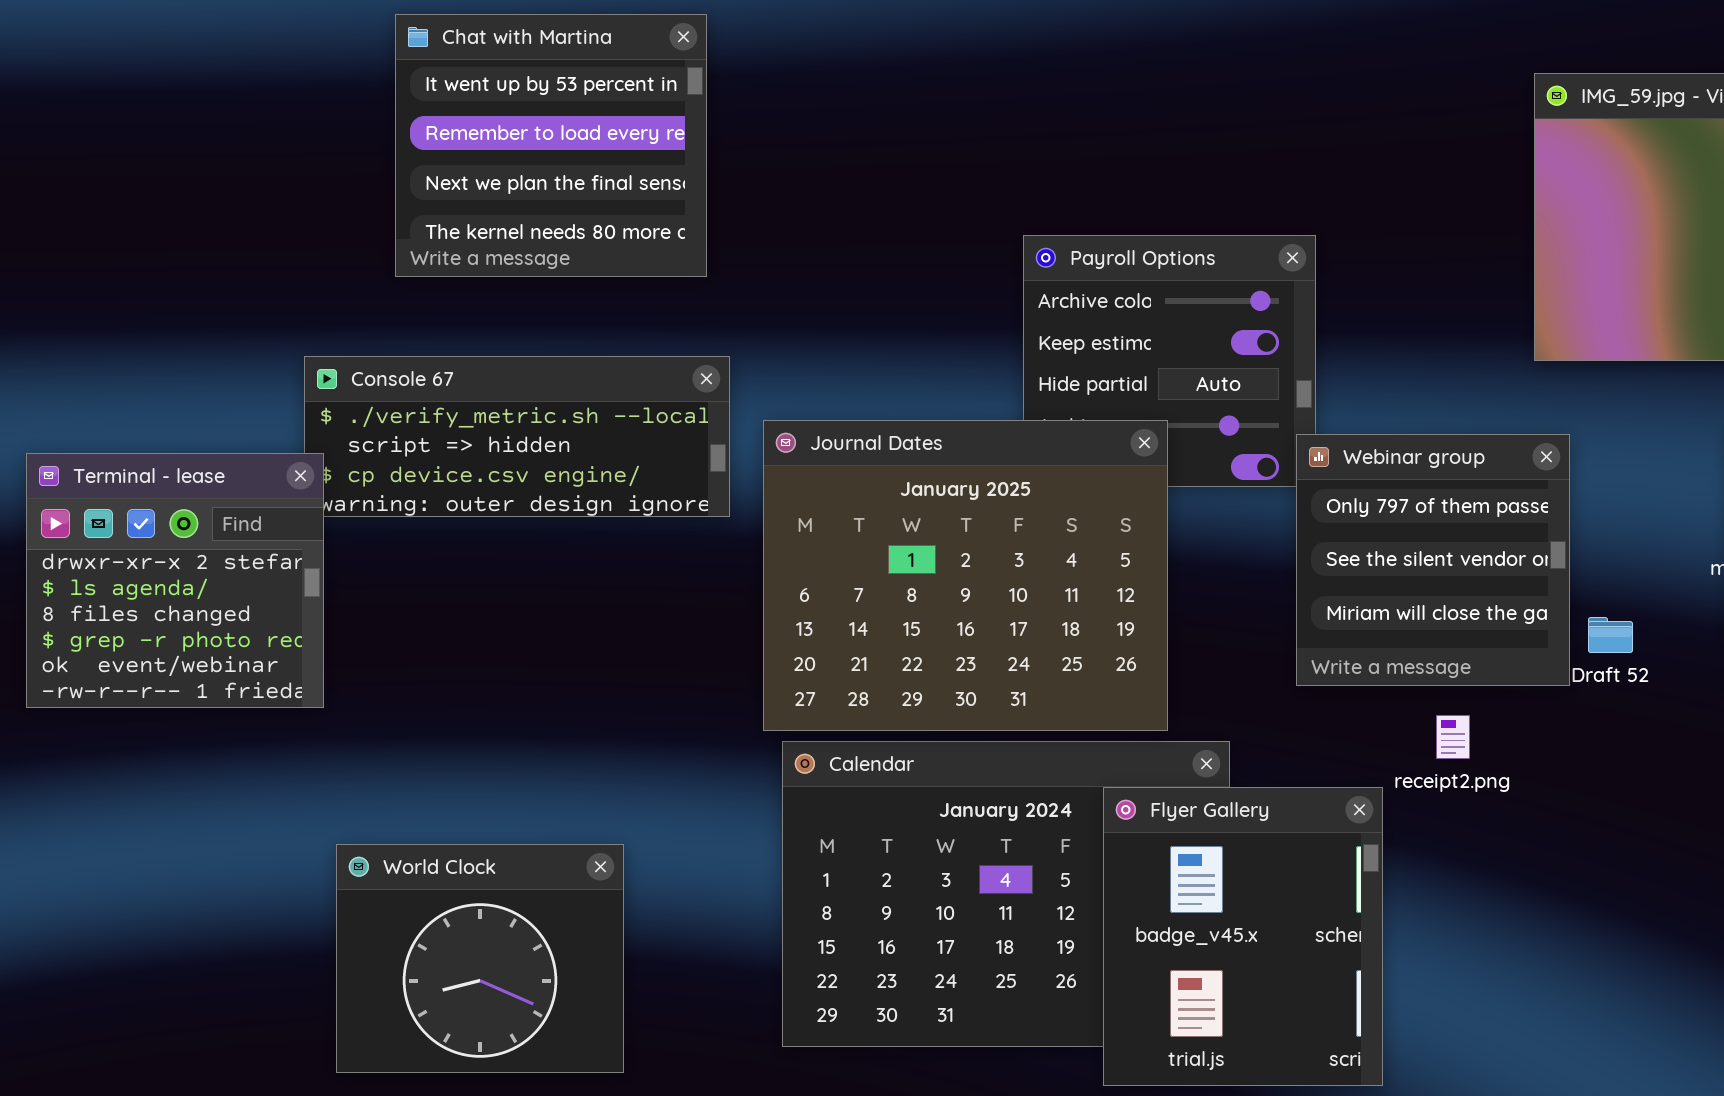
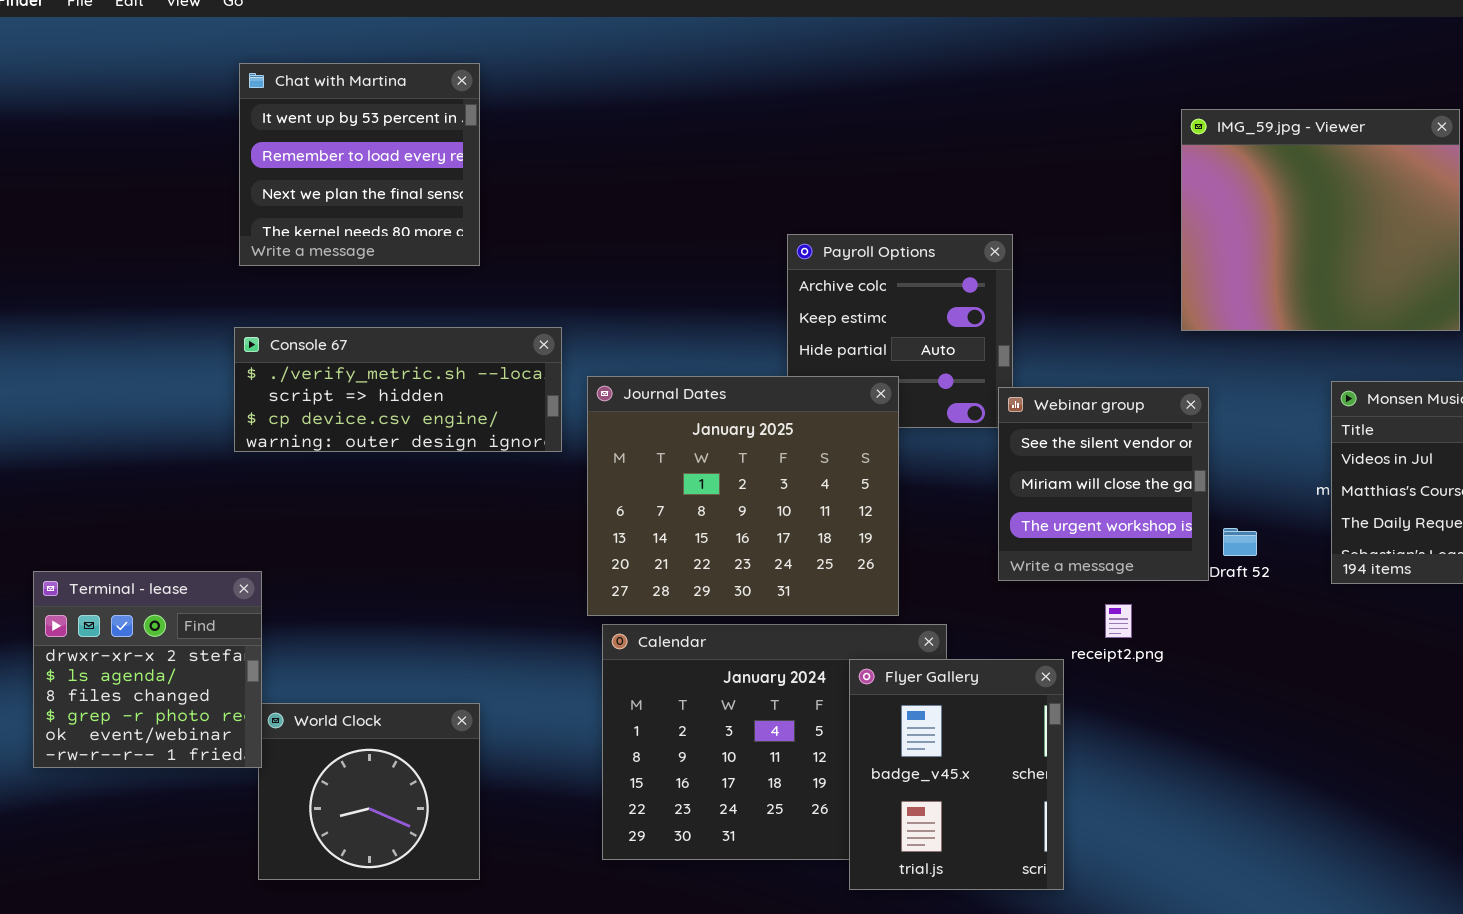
Chat with Martina: [395,14,707,277] -> [239,63,480,266], moved
Webinar group: [1296,434,1570,686] -> [998,387,1209,581], scrolled down 1 row
Terminal - lease: [26,453,324,708] -> [33,571,262,768], moved

